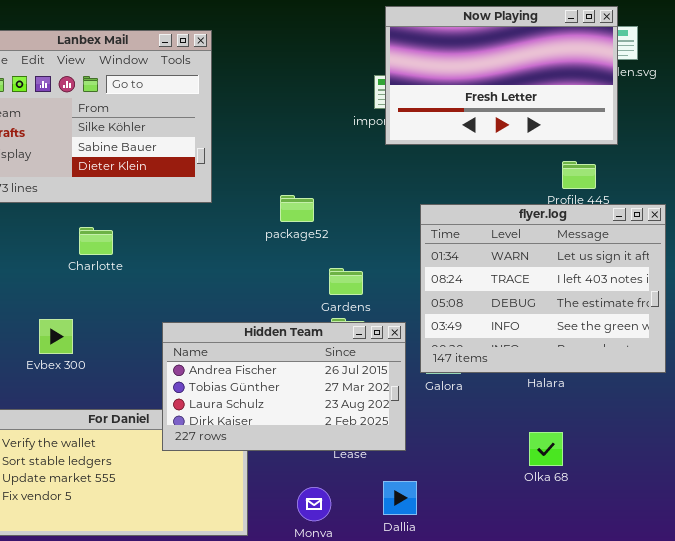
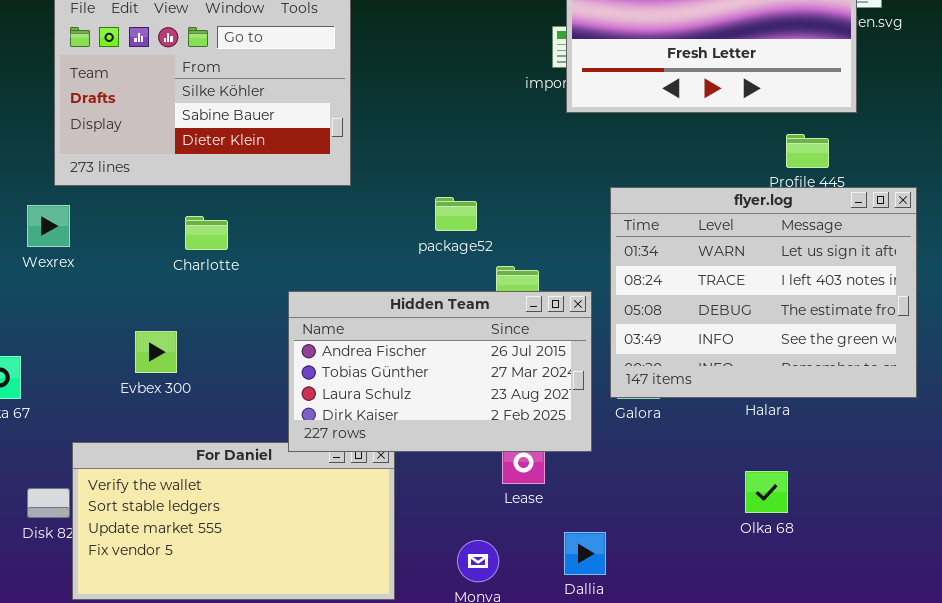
package52: [280,195,314,222] -> [435,197,477,231], moved
Hidden Team: [162,322,406,451] -> [288,291,592,452], moved

